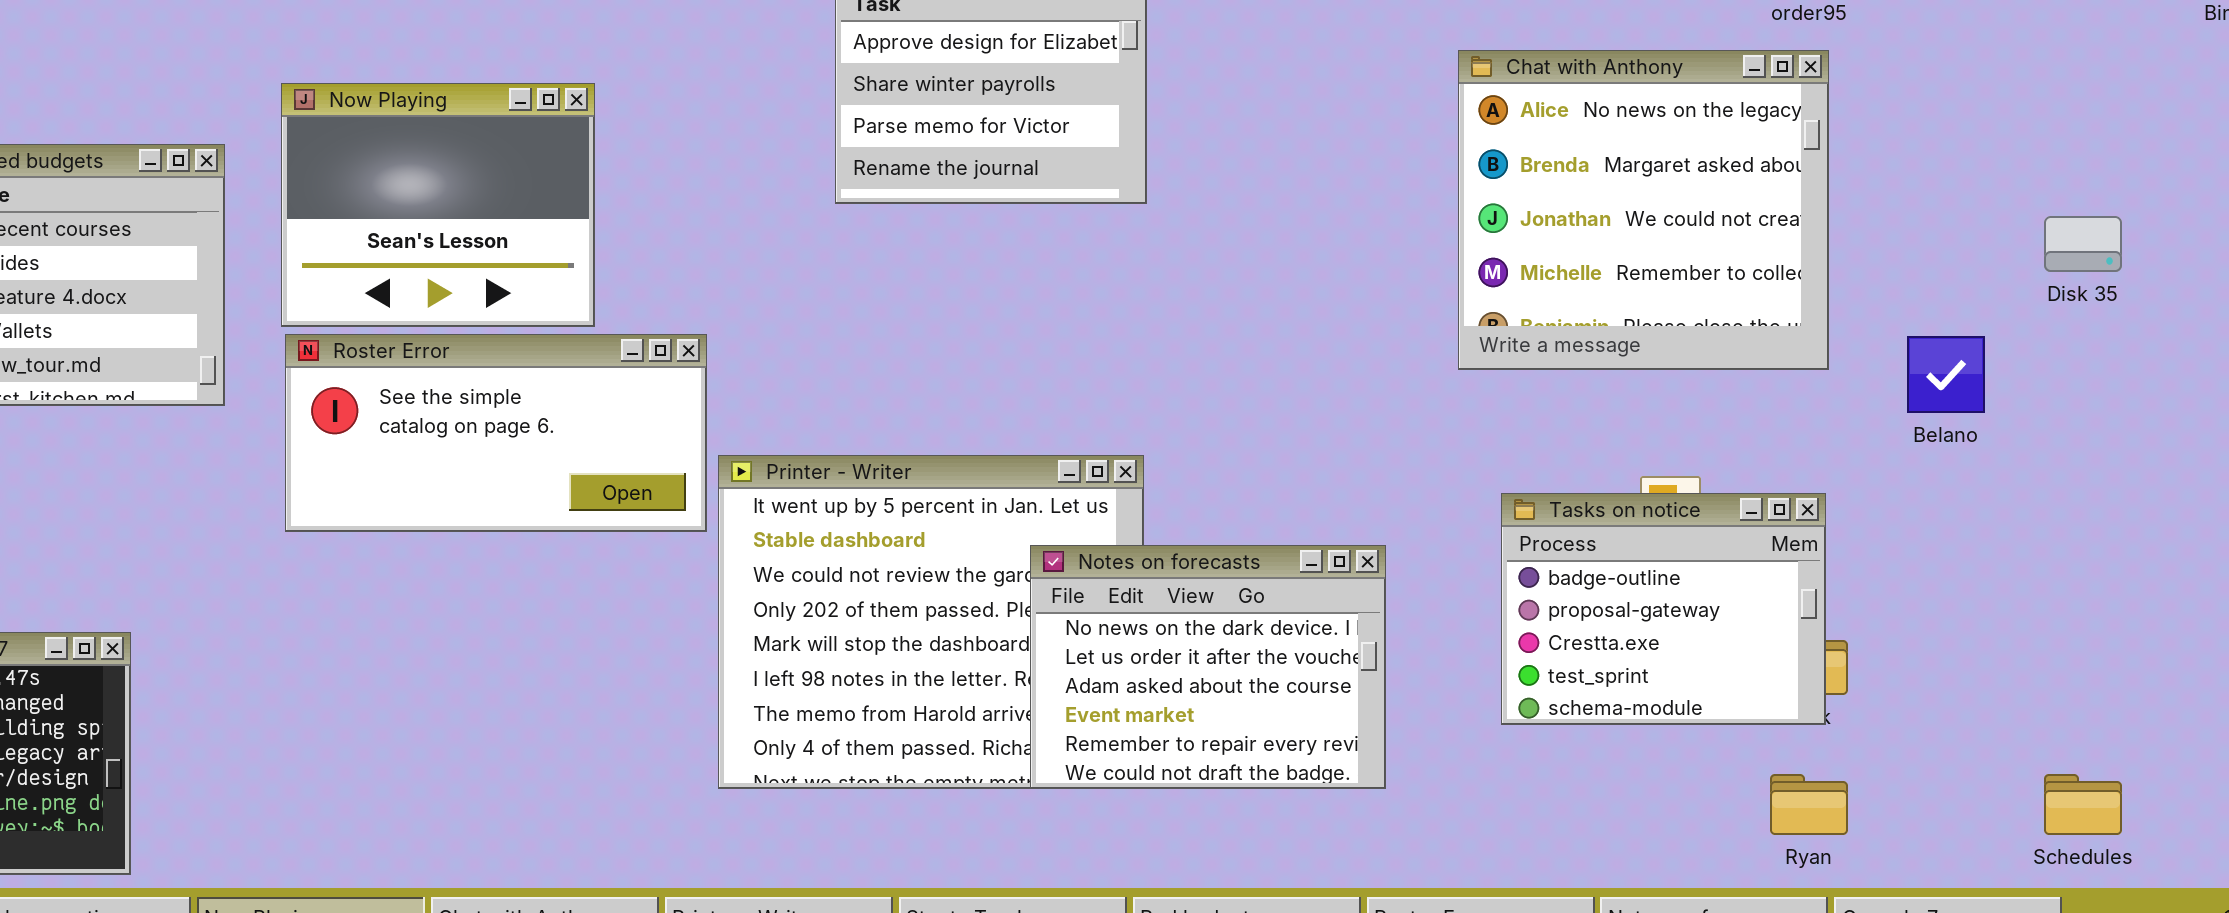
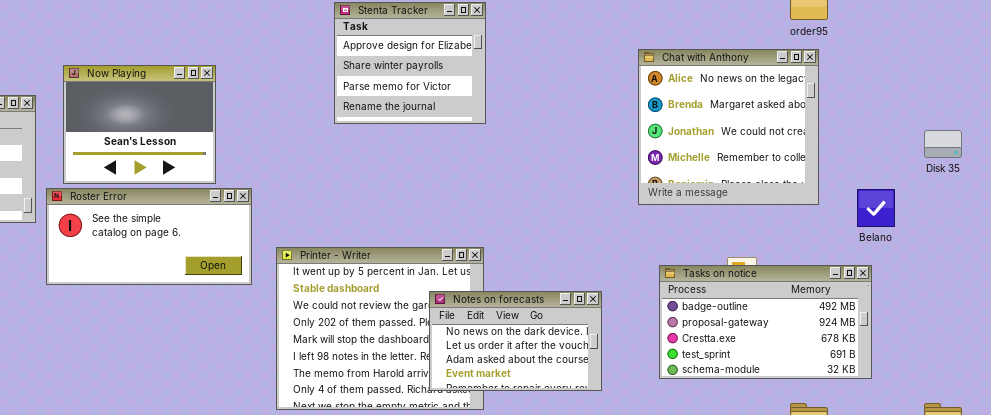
Roster Error: [285,334,707,532] -> [46,188,252,285], moved
Tasks on notice: [1501,493,1826,725] -> [659,265,872,379], resized
Notes on forecasts: [1030,545,1386,789] -> [429,291,602,391], resized

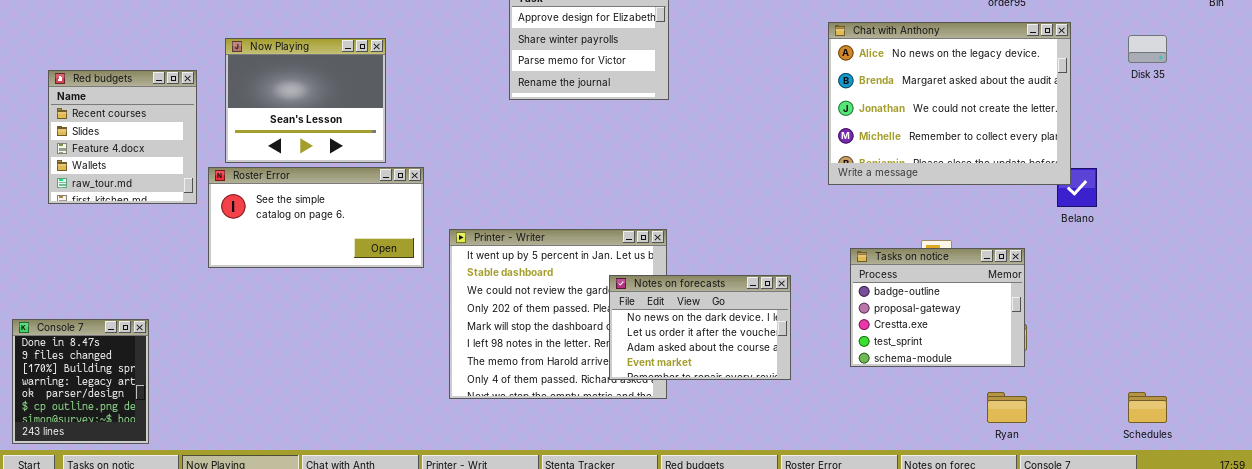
Chat with Anthony: [638,49,819,205] -> [828,22,1071,185], resized
Disk 35: [924,130,962,158] -> [1128,35,1167,63], moved
Tasks on notice: [659,265,872,379] -> [850,248,1025,367], resized

